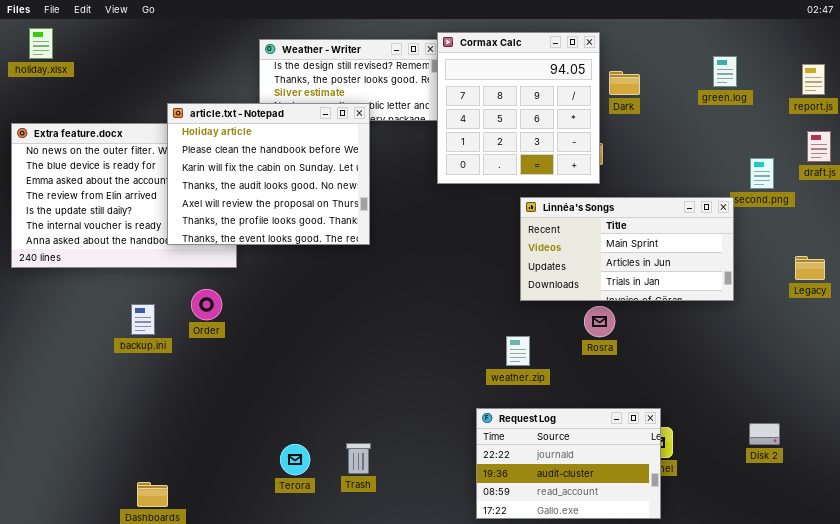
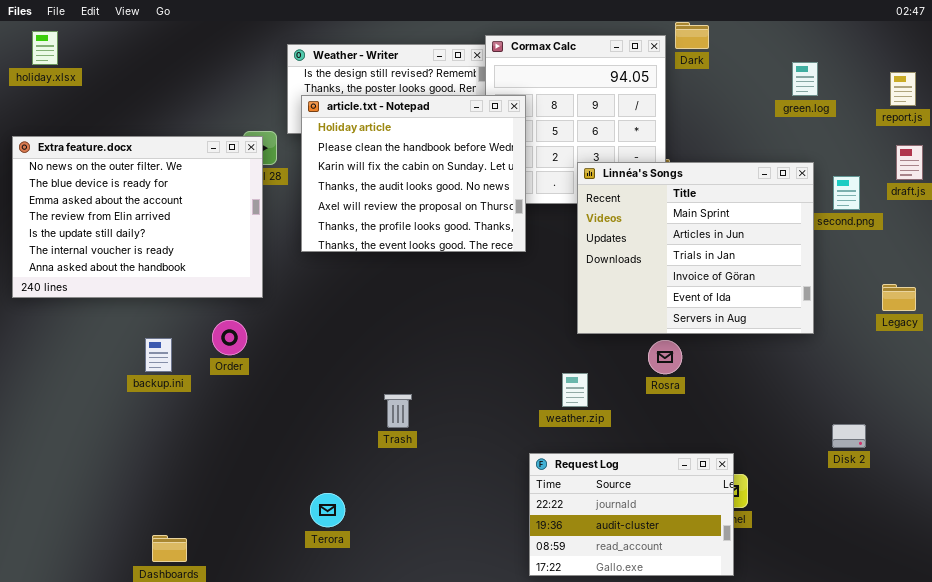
Dark: [609,71,640,95] -> [675,22,709,49], moved
article.txt - Notepad: [167,103,370,245] -> [301,95,526,252], moved
Linnéa's Songs: [520,197,734,301] -> [577,162,814,334], resized
Disk 2: [749,423,780,445] -> [832,424,866,448], moved
Trash: [346,443,371,474] -> [384,394,412,428], moved

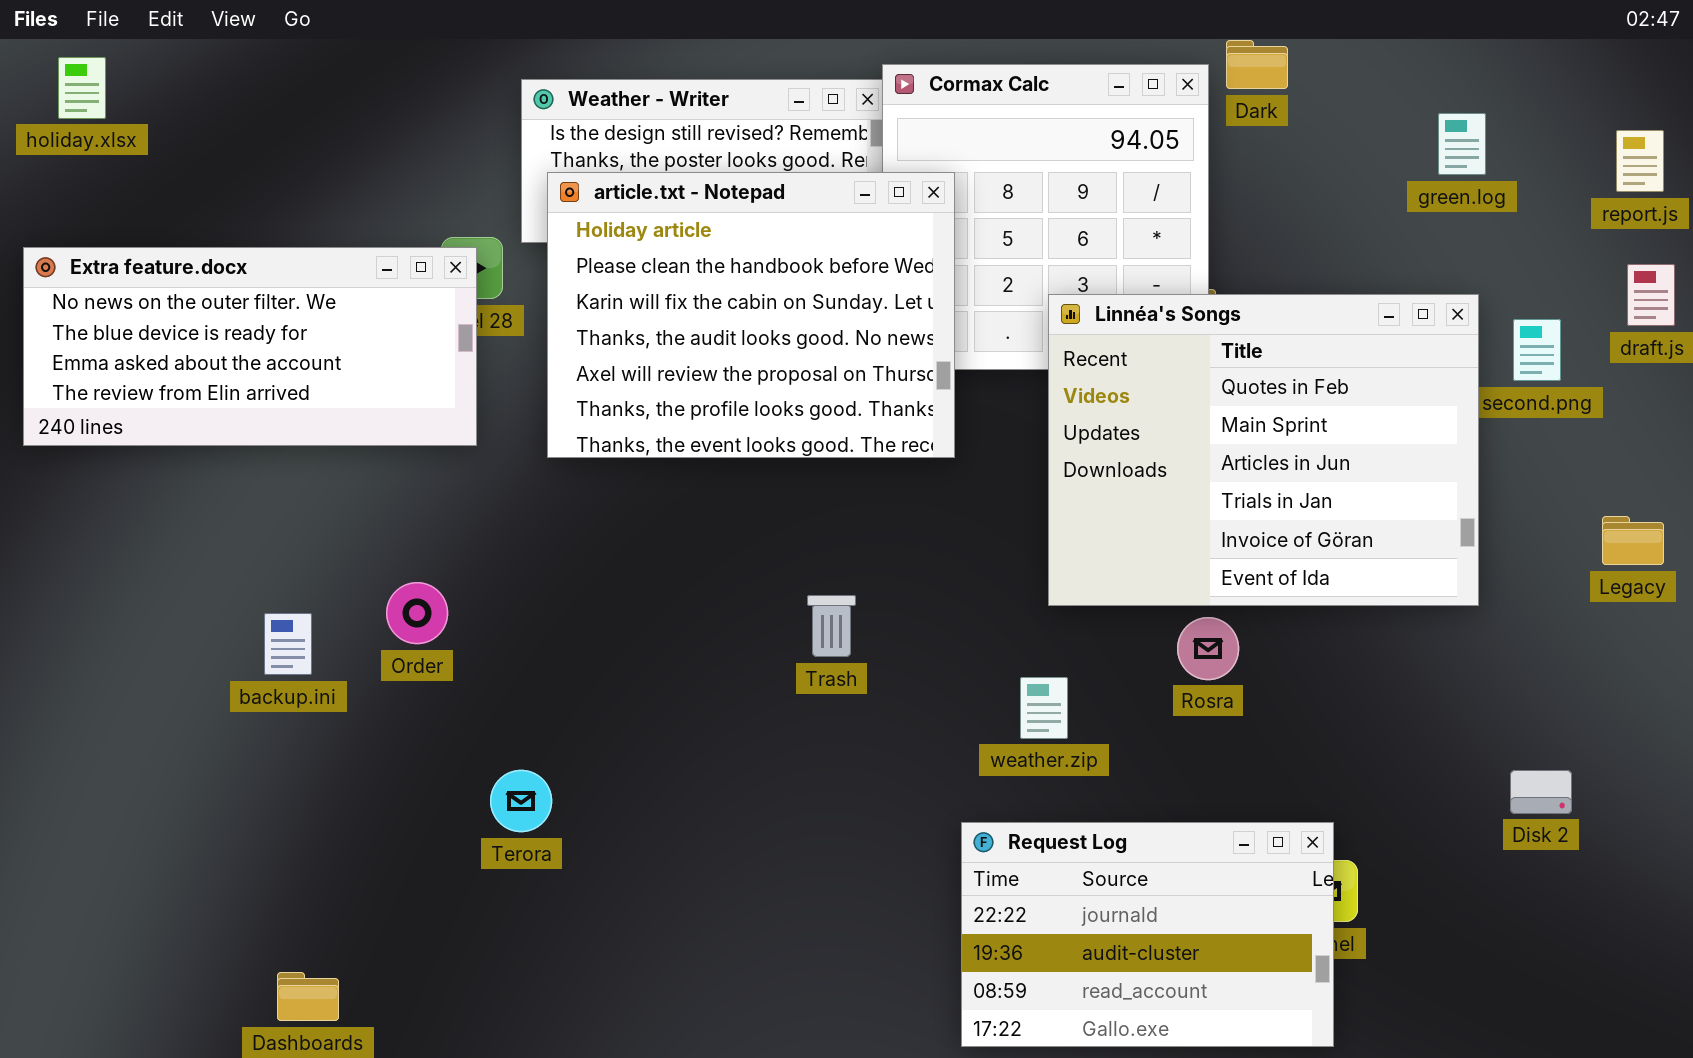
Extra feature.docx: [12,136,263,298] -> [23,247,477,446], resized
Linnéa's Songs: [577,162,814,334] -> [1048,294,1479,606], scrolled up 1 row
Trash: [384,394,412,428] -> [807,595,856,657], moved
Terora: [310,493,345,527] -> [490,770,552,832], moved

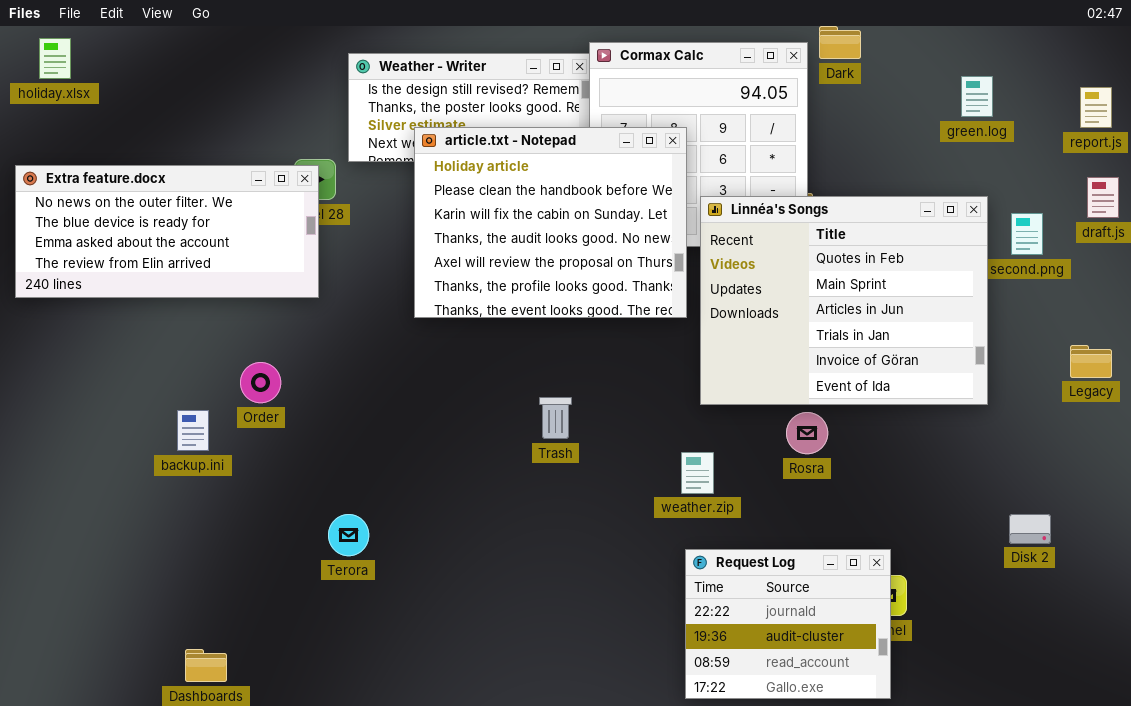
article.txt - Notepad: [547,172,955,458] -> [414,127,687,318], moved
Order: [386,582,448,644] -> [240,362,281,403], moved
Request Log: [961,822,1334,1047] -> [685,549,891,699], resized

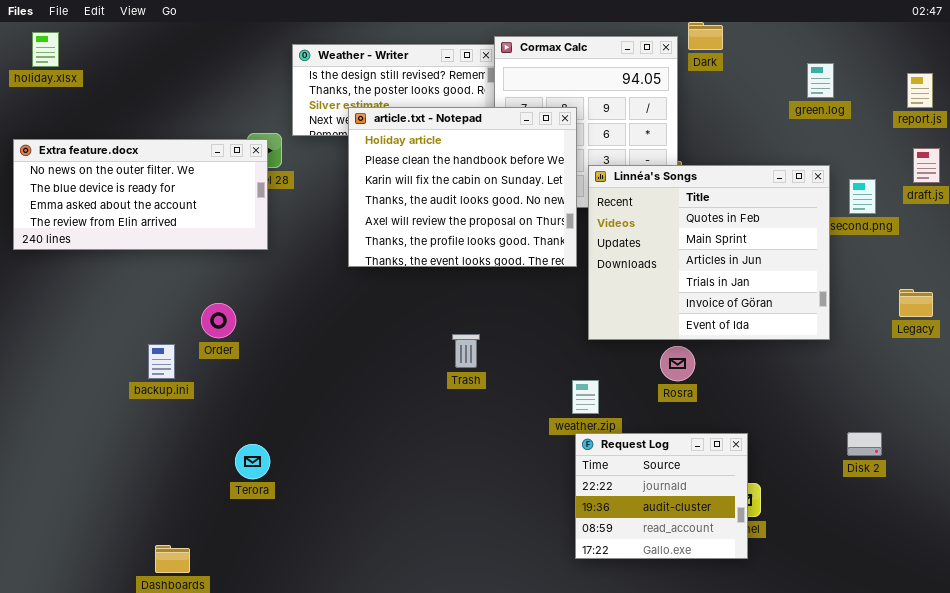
Terora: [328,514,369,556] -> [235,444,270,479], moved
Request Log: [685,549,891,699] -> [575,433,748,559], moved

